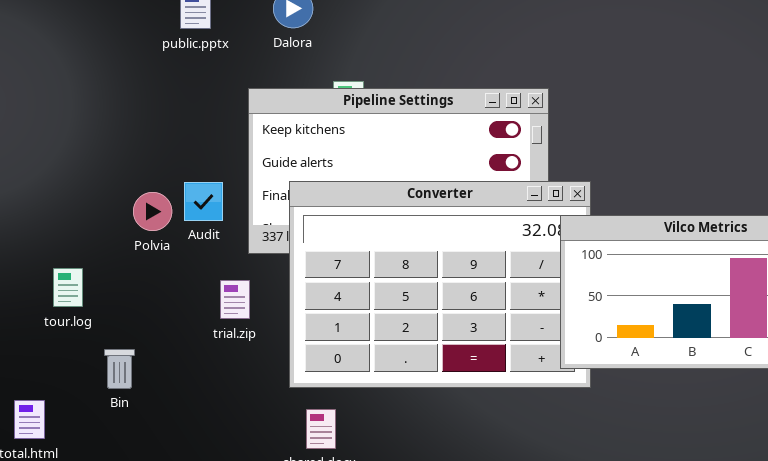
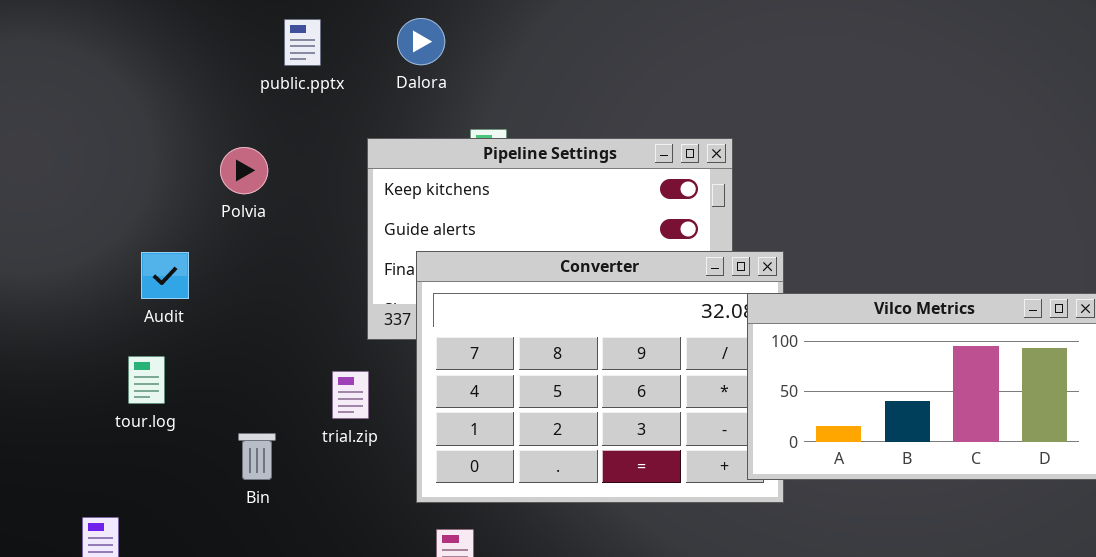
Audit: [184,182,223,221] -> [141,252,189,299], moved
Polvia: [133,192,172,231] -> [220,147,268,194], moved
Bin: [104,349,135,389] -> [238,433,276,480], moved

